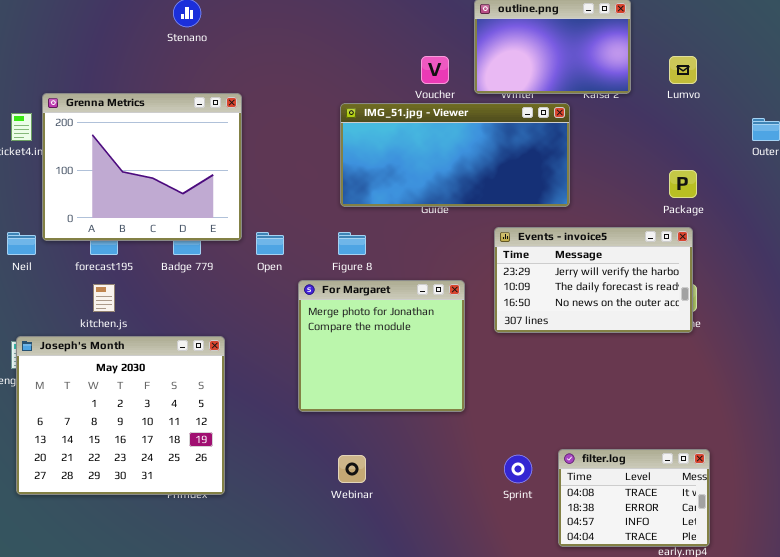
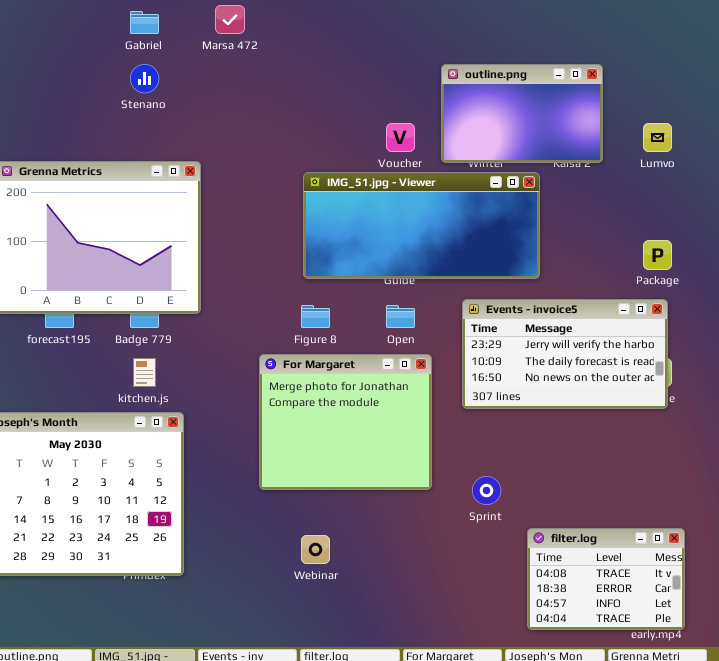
Open: [256,232,284,255] -> [386,305,415,328], moved
kitchen.js: [93,284,115,312] -> [133,358,156,387], moved
Sprint: [504,455,532,483] -> [472,476,501,505], moved

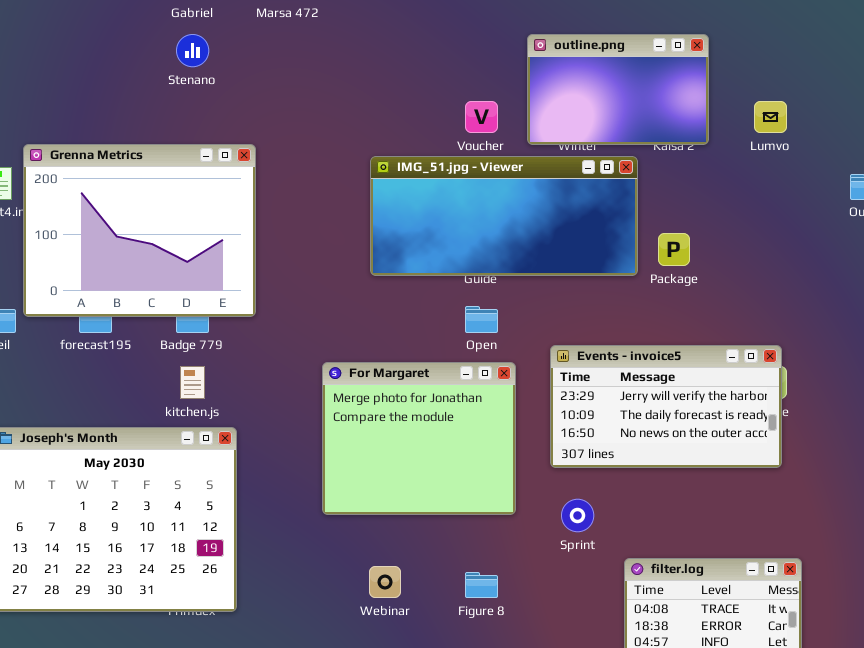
Package: [643,240,672,270] -> [658,233,690,266], moved
Events - invoice5: [462,299,668,409] -> [550,345,782,468], moved
Figure 8: [301,305,330,328] -> [465,572,498,598], moved

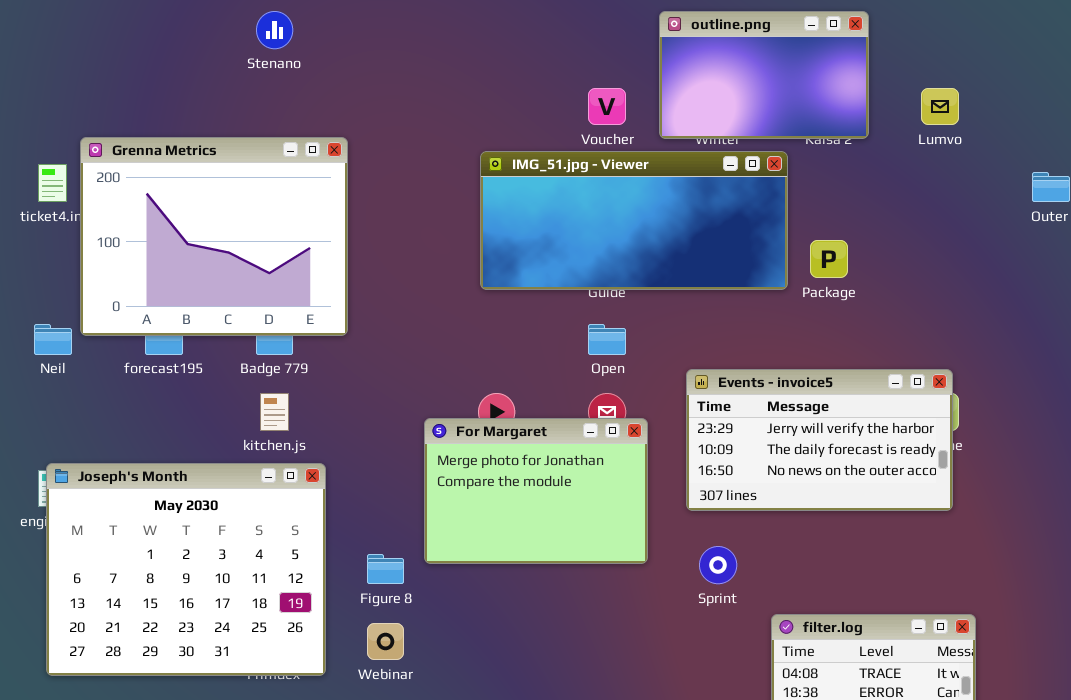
For Margaret: [322,362,516,515] -> [424,418,648,564], resized
Webinar: [369,566,401,598] -> [367,623,404,660], moved
Figure 8: [465,572,498,598] -> [367,554,404,584], moved

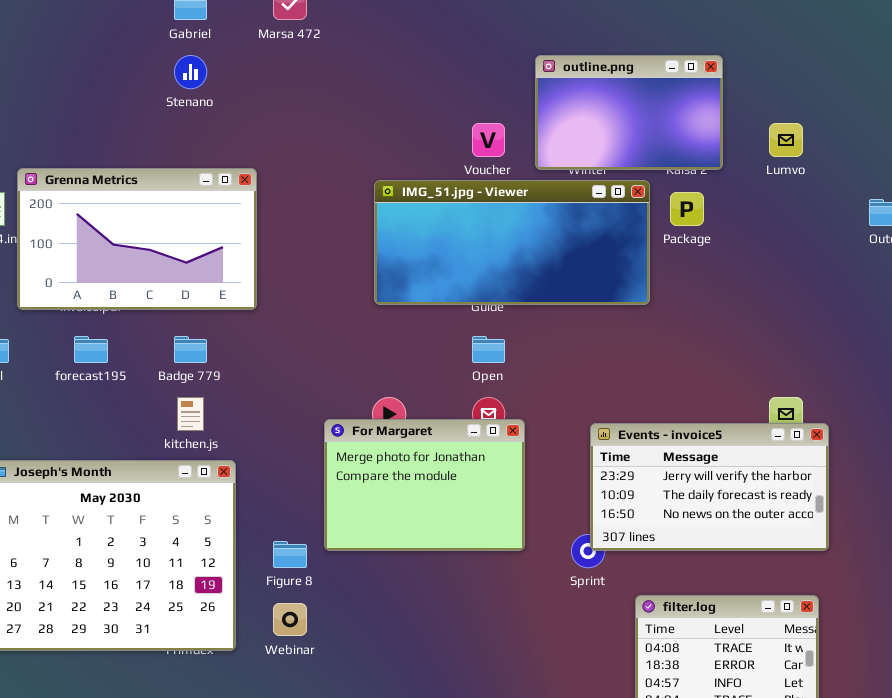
Grenna Metrics: [80,137,348,336] -> [17,168,257,310], resized
Package: [810,240,848,278] -> [670,192,704,226], moved
Events - invoice5: [686,369,953,511] -> [590,423,829,551], moved

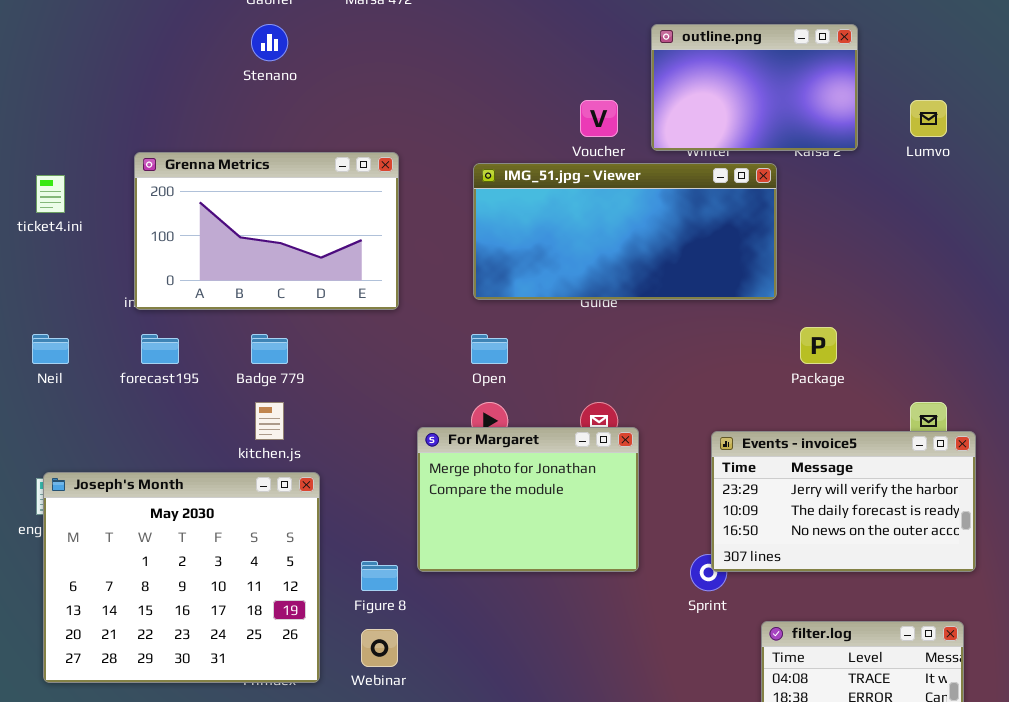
Grenna Metrics: [17,168,257,310] -> [134,152,399,310], moved
Package: [670,192,704,226] -> [800,327,837,364], moved
Open: [472,336,505,363] -> [471,334,508,364], moved

